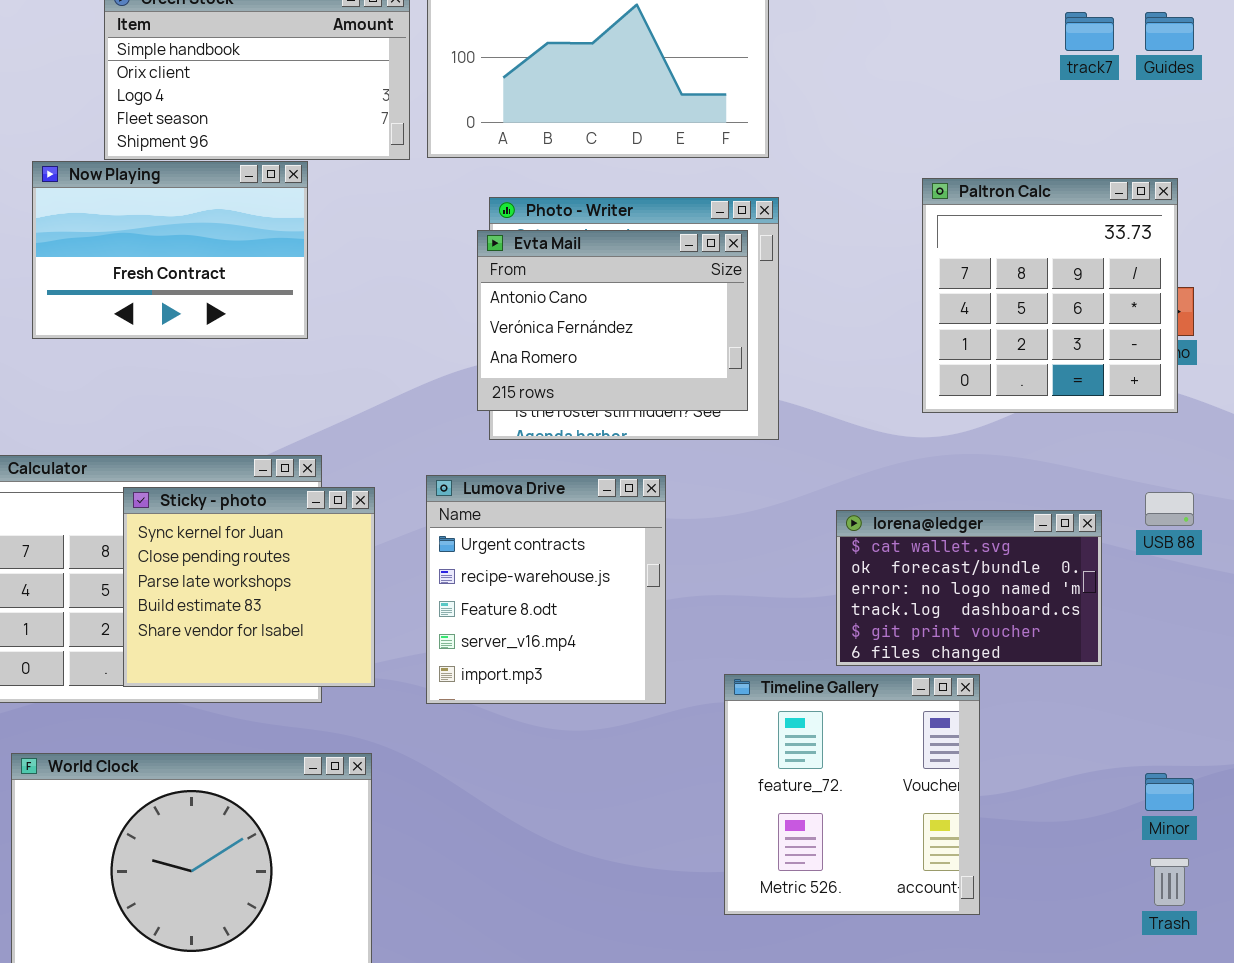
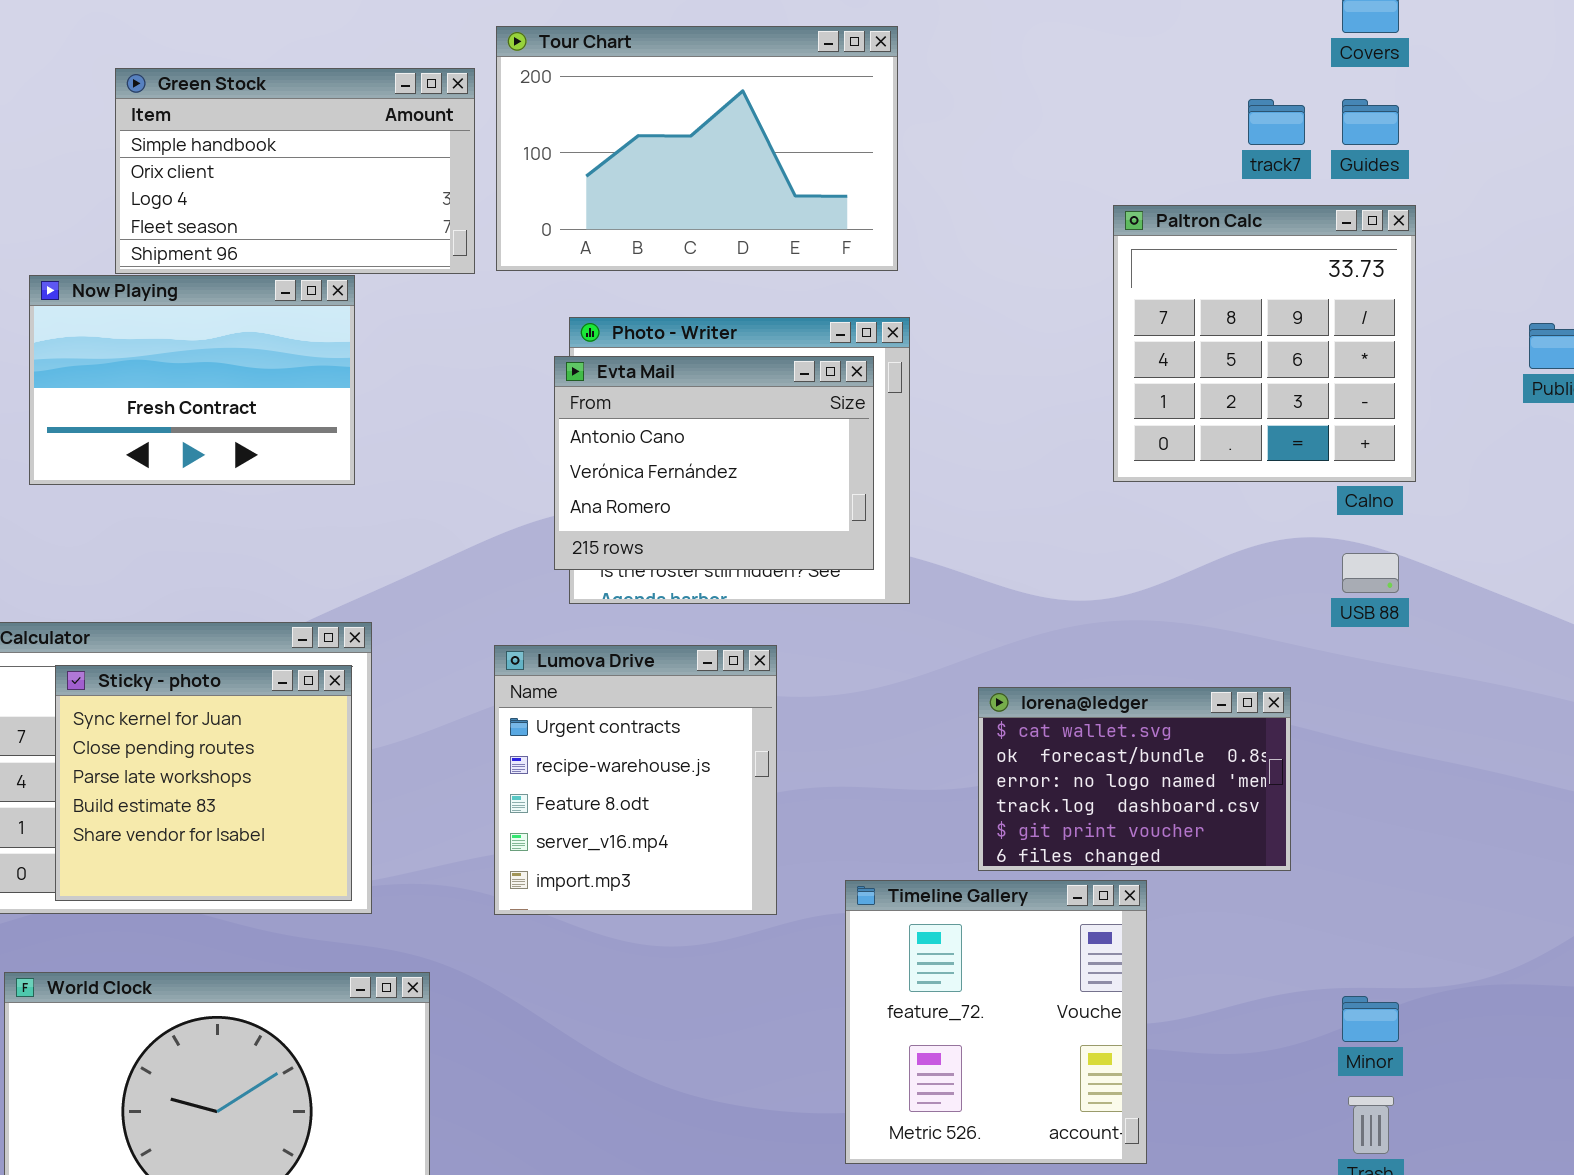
Paltron Calc: [922,178,1178,413] -> [1113,205,1416,482], moved
Sticky - photo: [123,487,375,687] -> [55,665,352,901], moved
USB 88: [1145,492,1194,526] -> [1342,553,1399,593], moved

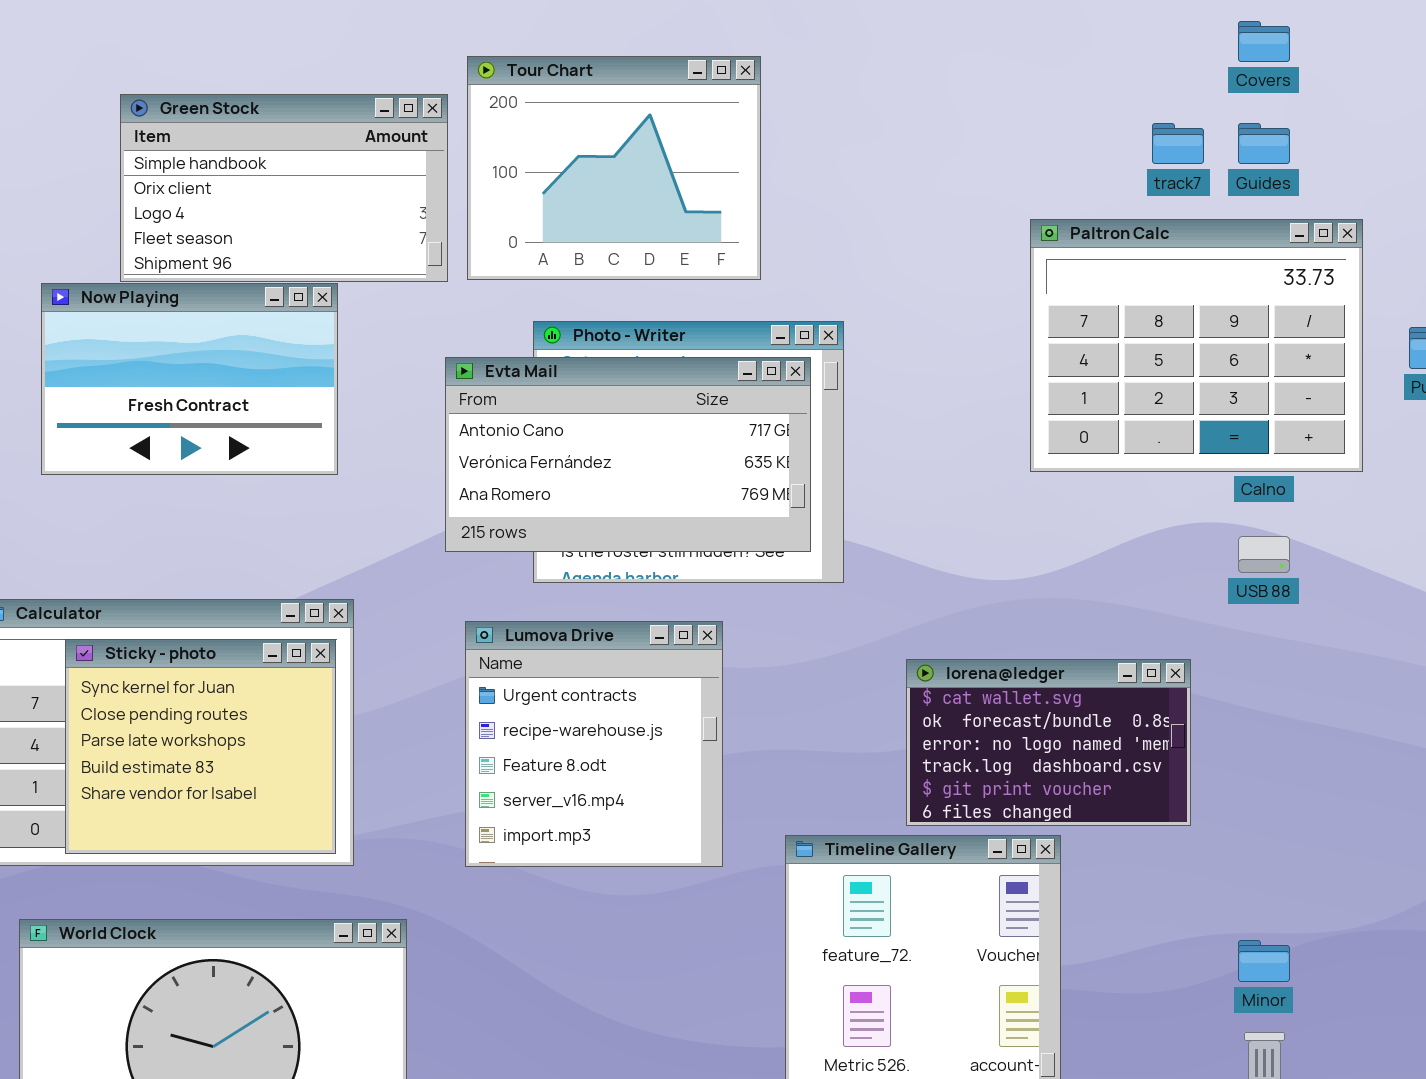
Tour Chart: [496,26,898,271] -> [467,56,761,280], resized
Paltron Calc: [1113,205,1416,482] -> [1030,219,1363,472], resized
Evta Mail: [554,356,874,570] -> [445,357,811,552], resized

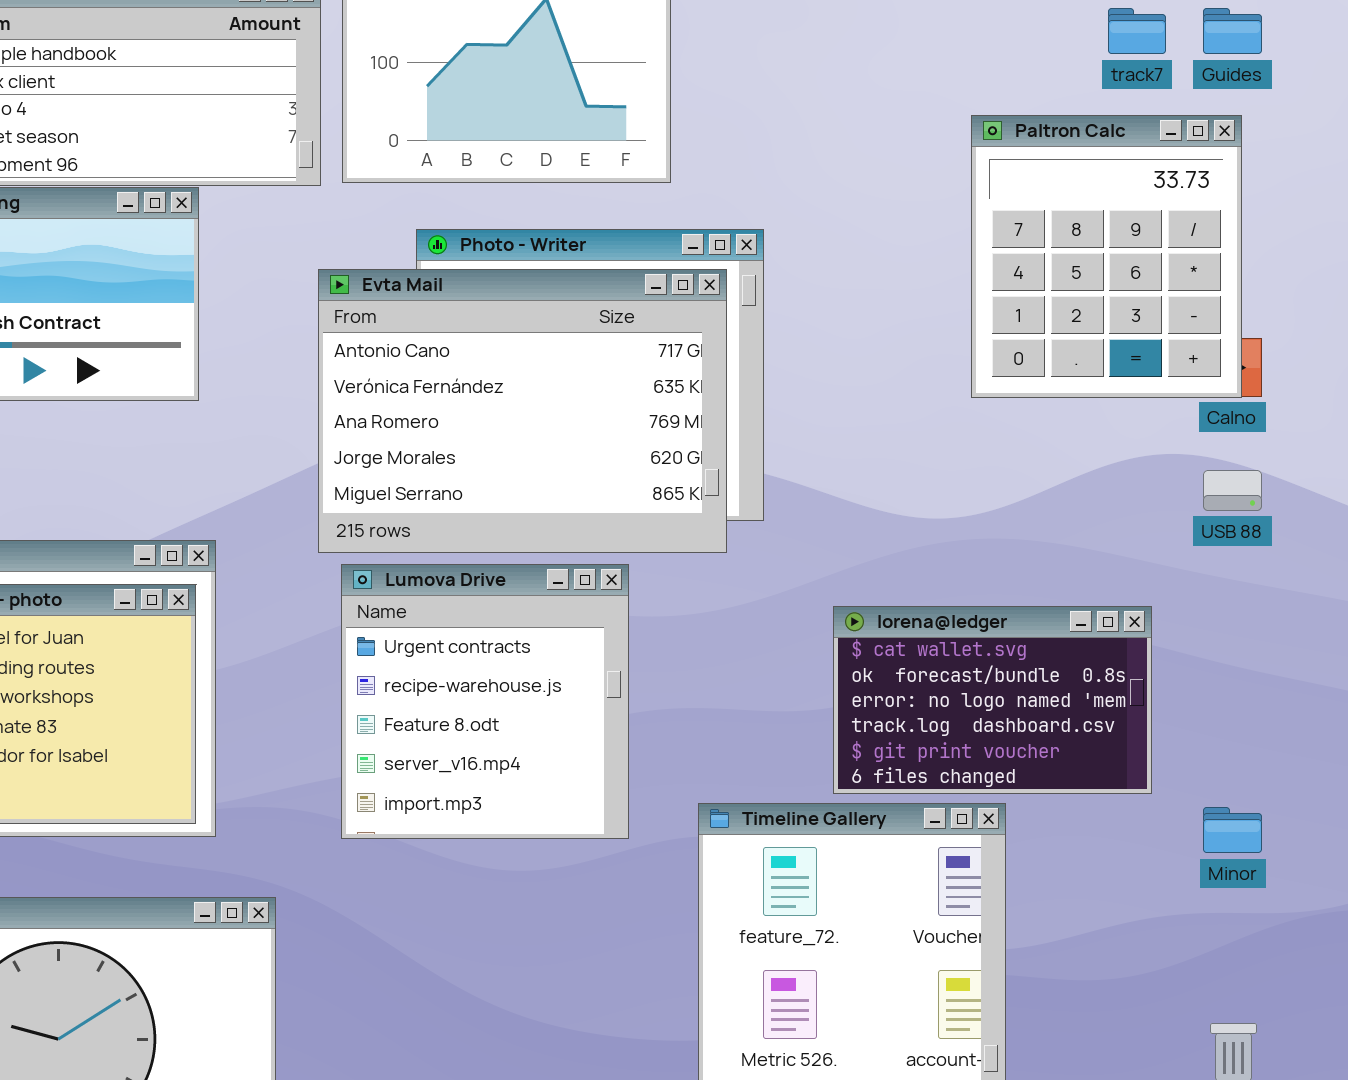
Paltron Calc: [1030,219,1363,472] -> [971,115,1242,398], resized
Evta Mail: [445,357,811,552] -> [318,269,727,553], resized
Minor: [1238,940,1290,982] -> [1203,807,1262,853], moved

